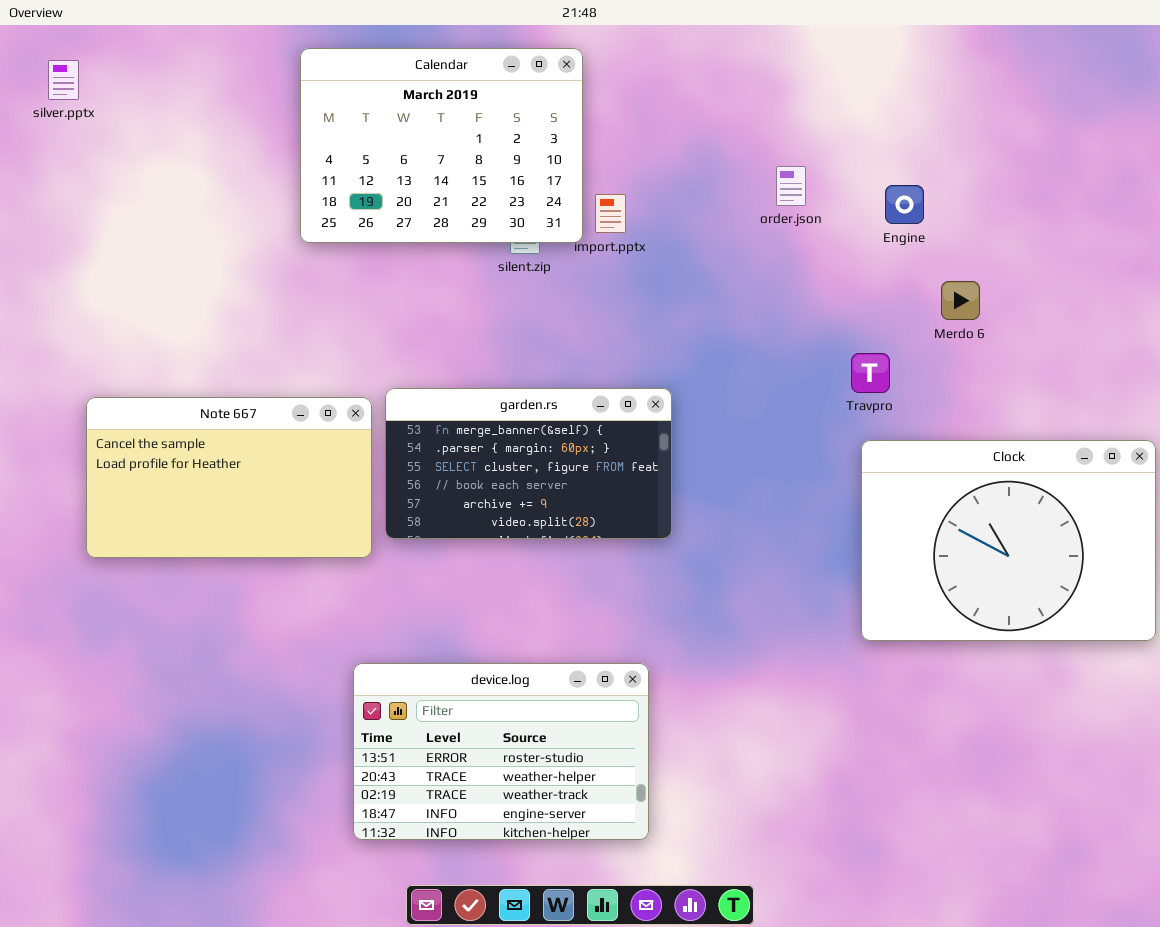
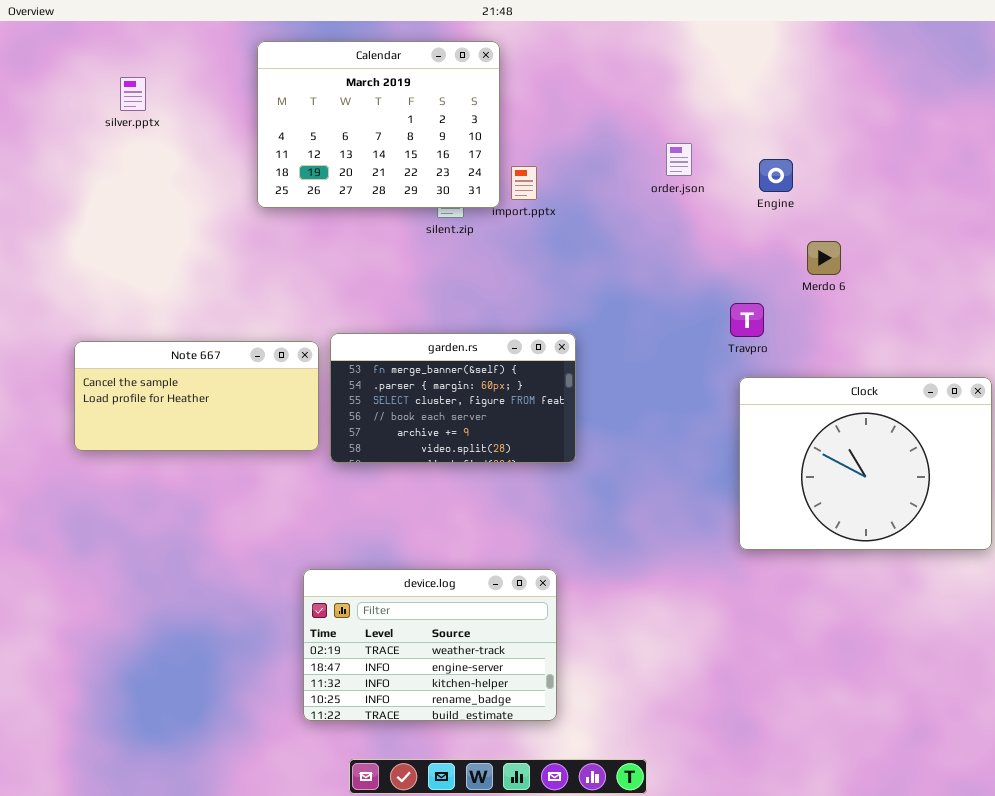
silver.pptx: [48,60,79,100] -> [120,77,146,111], moved
Note 667: [86,397,372,558] -> [74,341,319,451], resized
device.log: [353,663,649,840] -> [303,569,557,721], scrolled down 2 rows

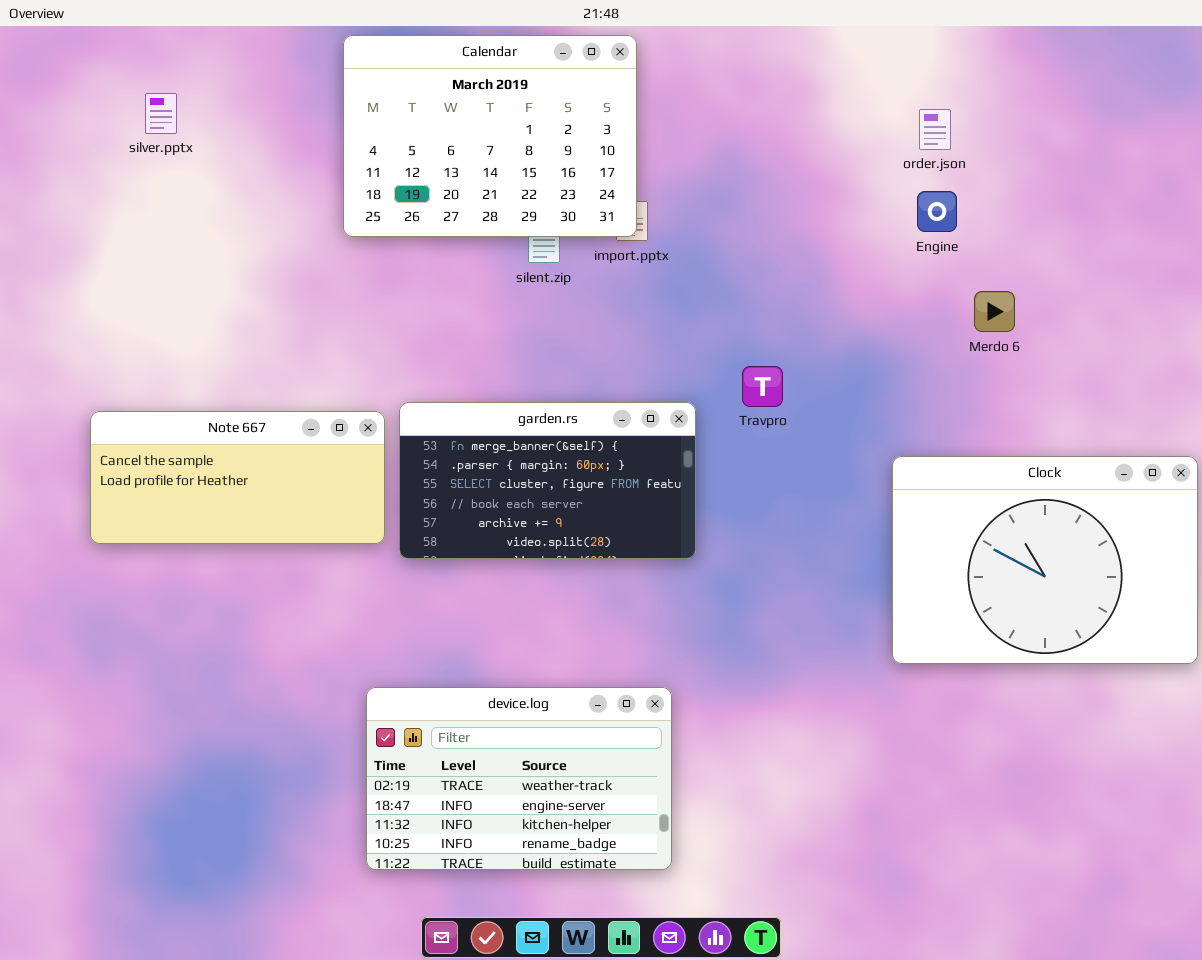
Calendar: [257,41,500,208] -> [343,35,637,237], moved
order.json: [666,143,692,176] -> [919,109,951,150], moved
Travpro: [730,303,764,337] -> [742,366,783,407], moved

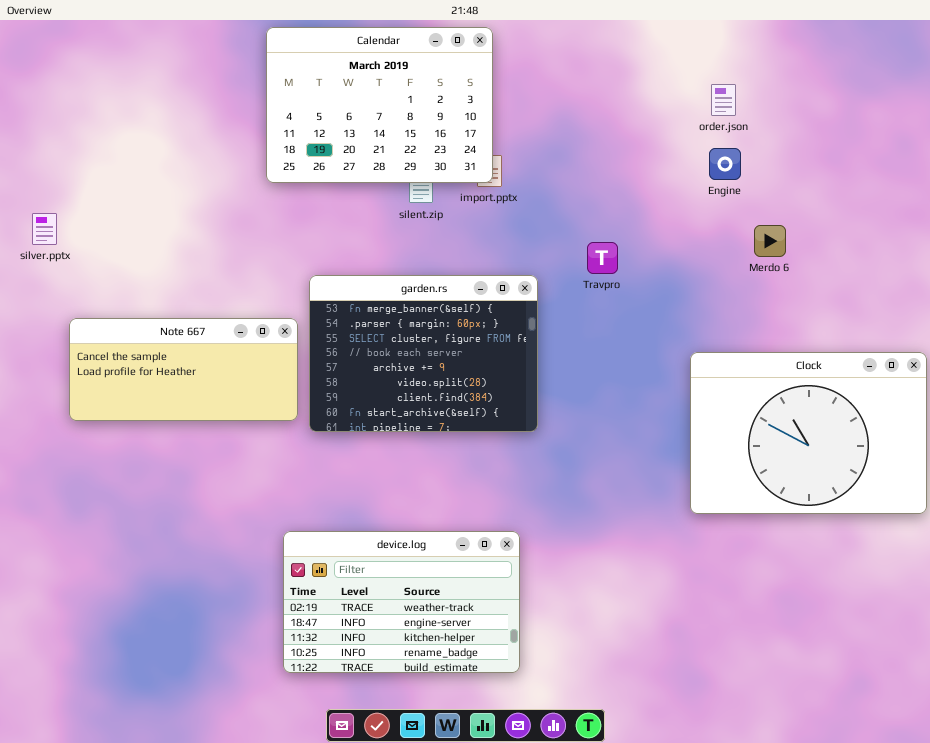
silver.pptx: [145,93,177,134] -> [32,213,57,245], moved
Travpro: [742,366,783,407] -> [587,242,618,274], moved
garden.rs: [399,402,696,559] -> [309,275,538,432], resized

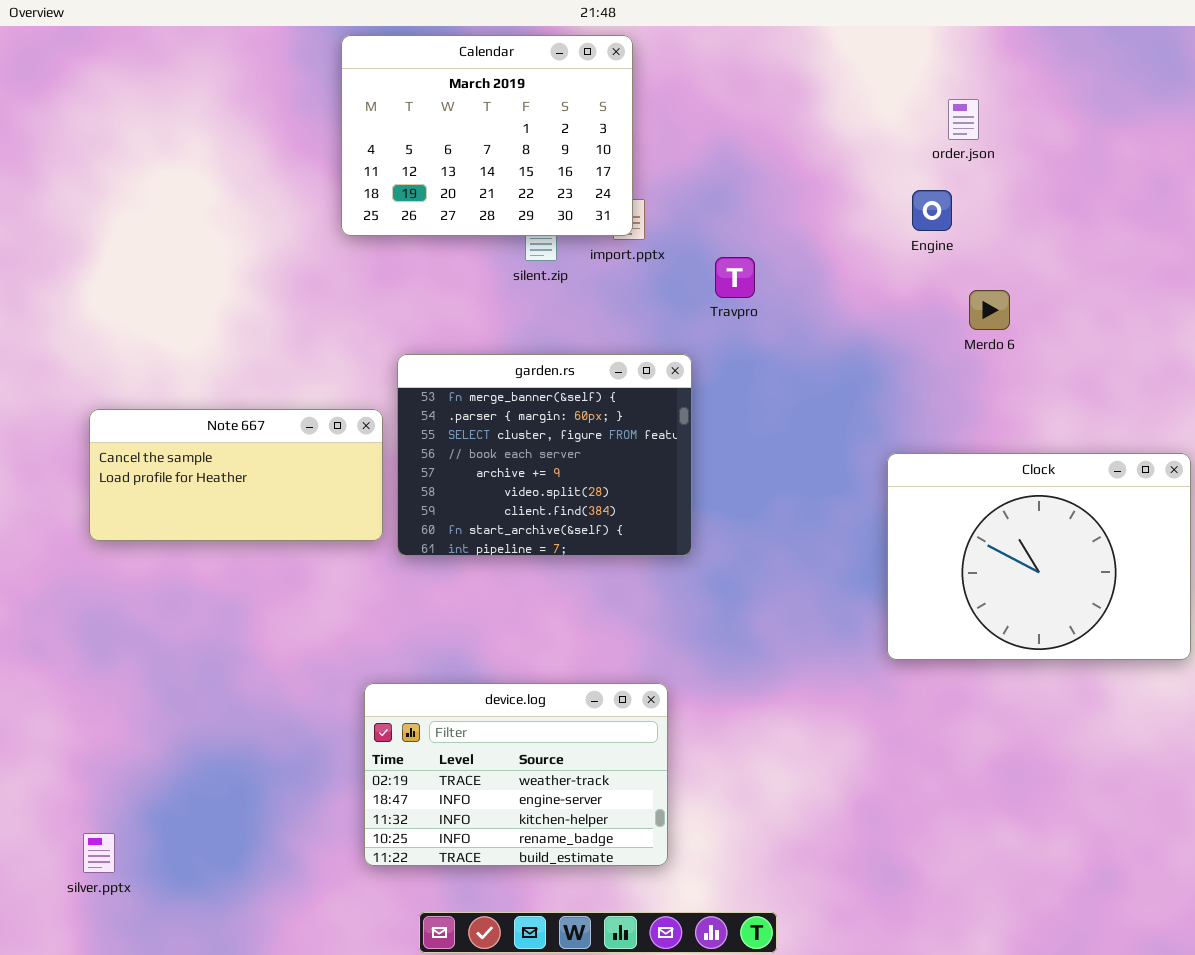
order.json: [711,84,736,116] -> [948,99,979,140], moved
silver.pptx: [32,213,57,245] -> [83,833,115,873], moved
Travpro: [587,242,618,274] -> [715,257,755,298], moved

